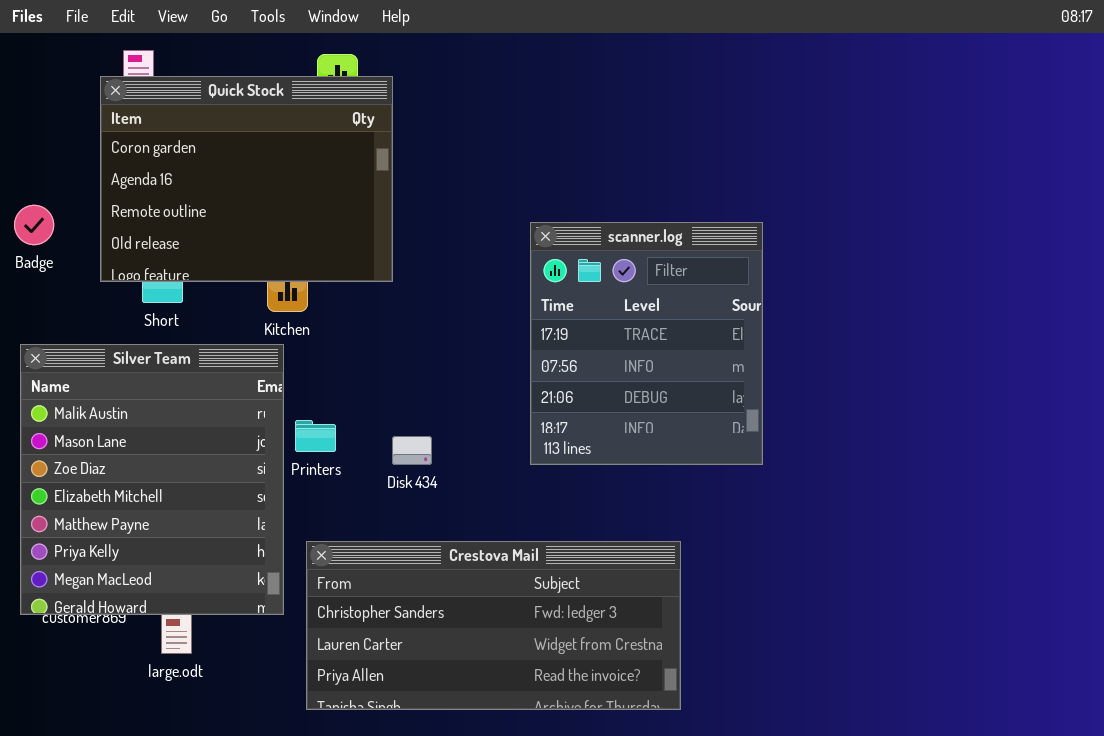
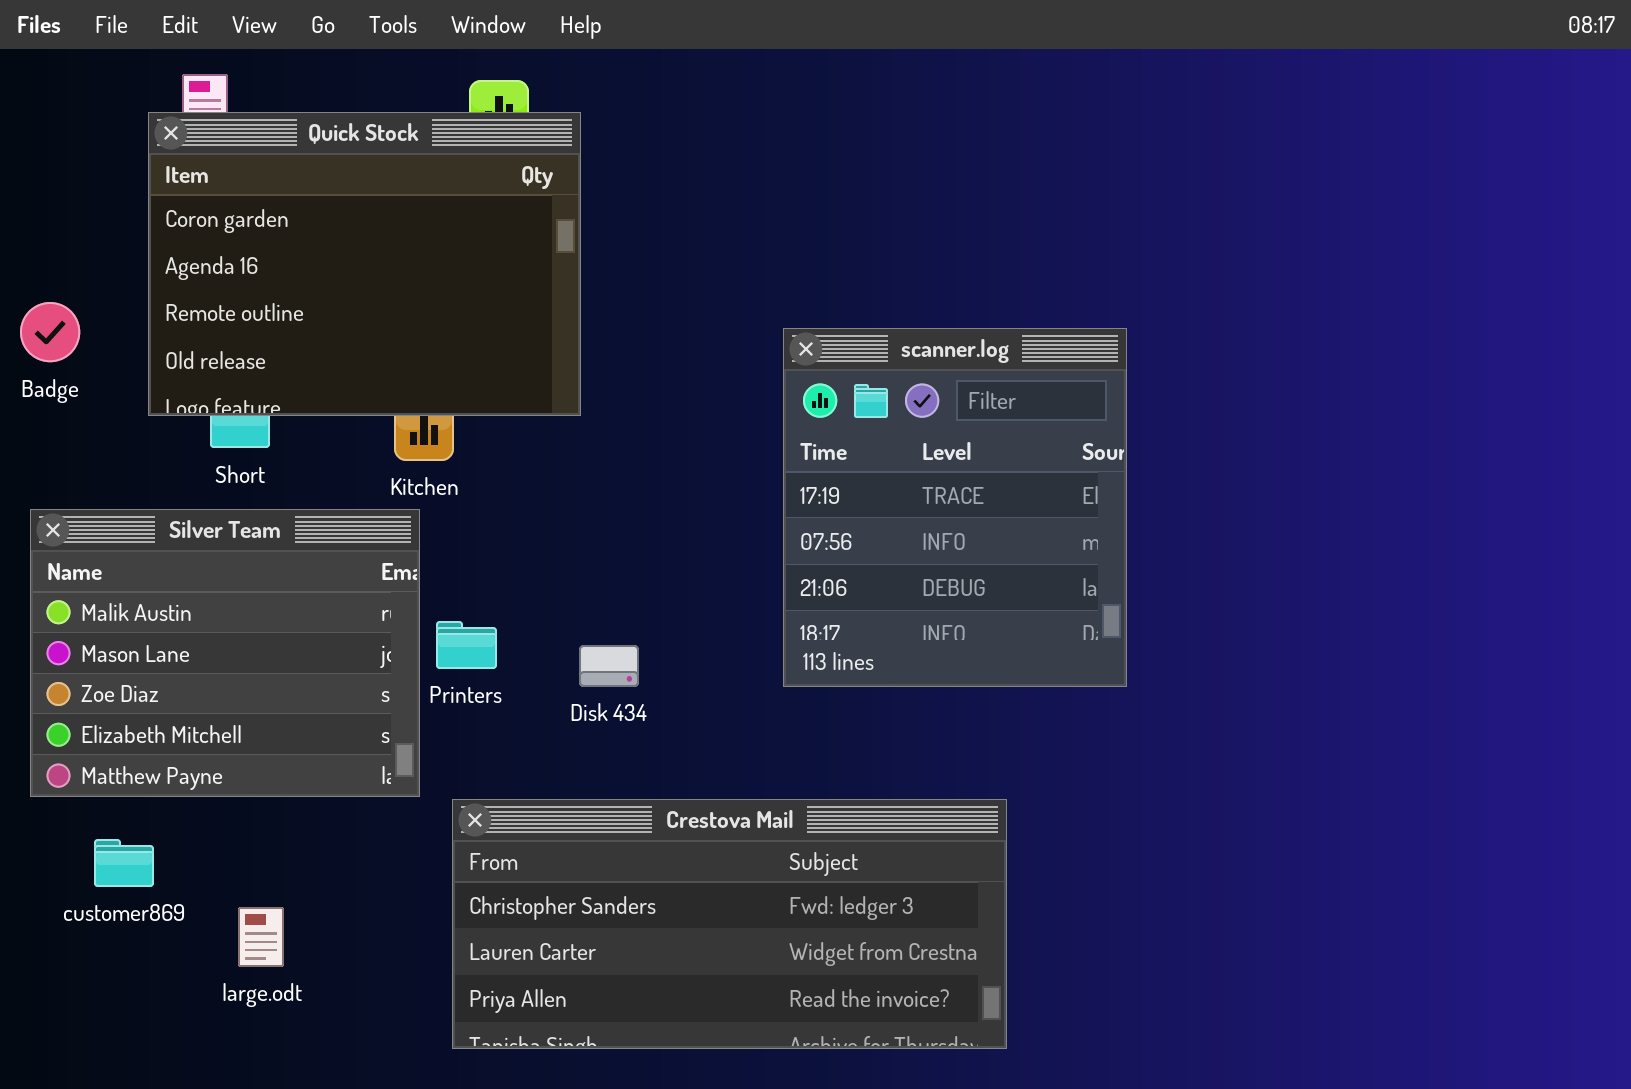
Silver Team: [20,344,284,615] -> [30,509,420,797], resized

